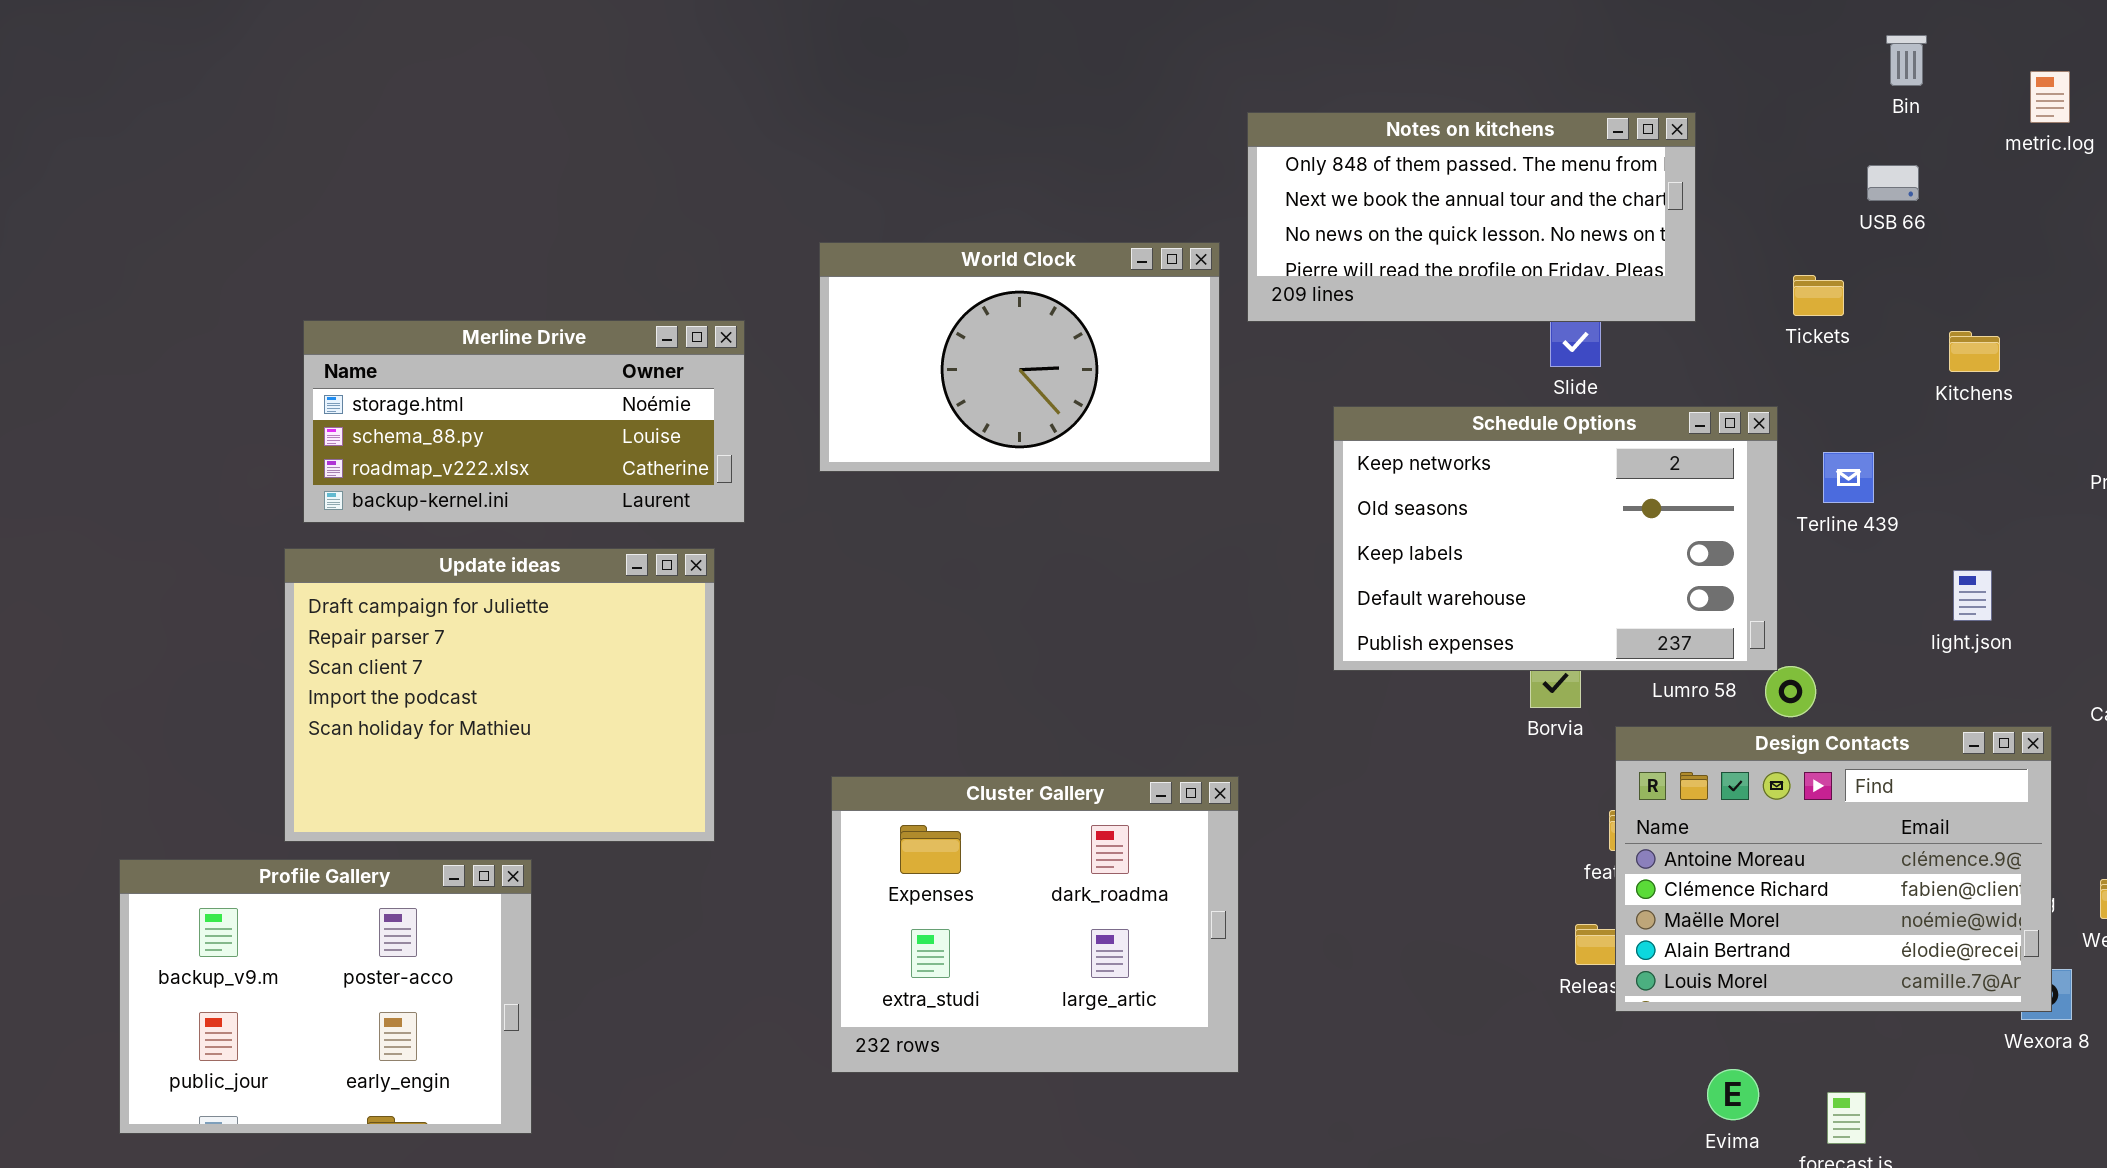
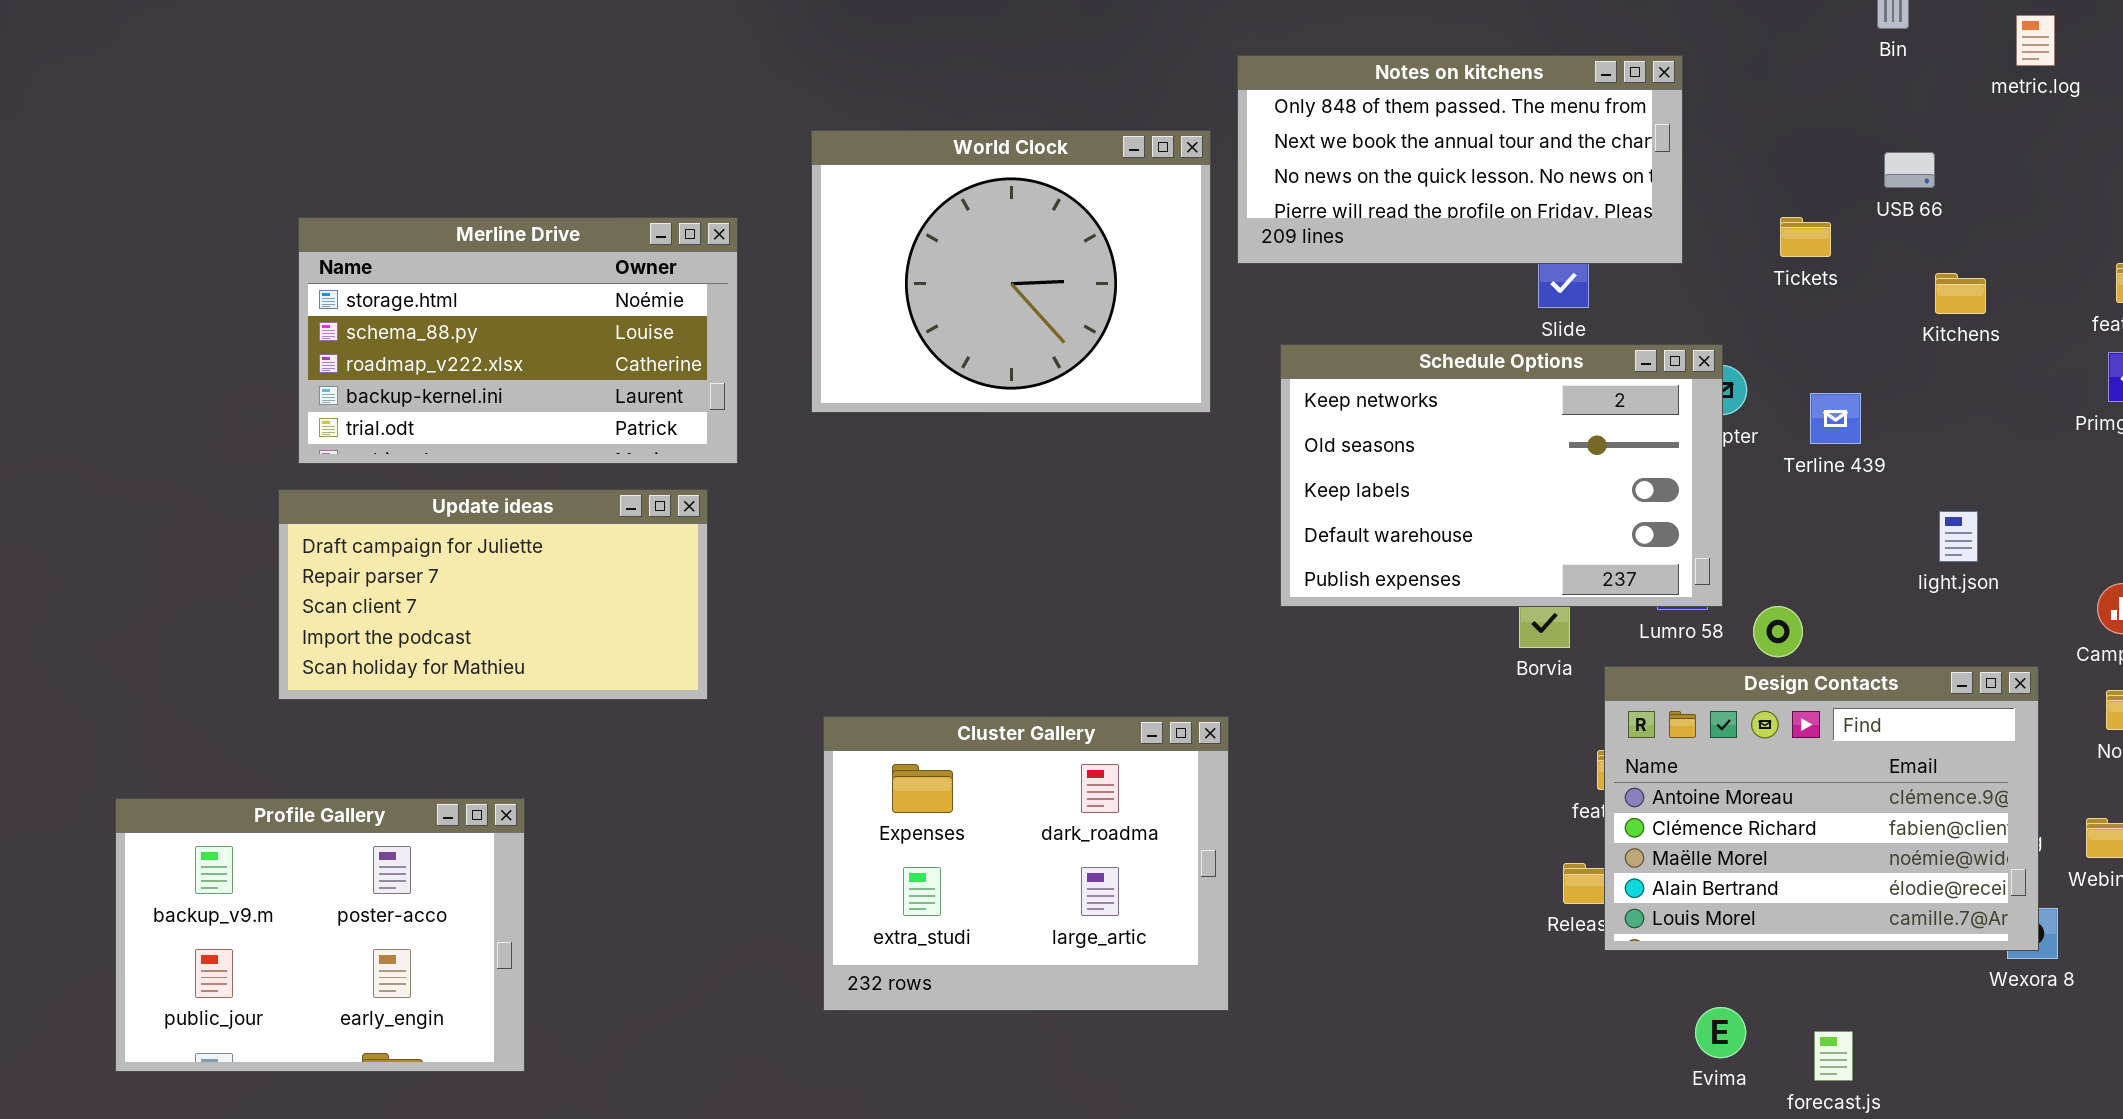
USB 66: [1867,165,1919,201] -> [1884,152,1935,188], moved
World Clock: [819,242,1220,472] -> [811,130,1211,413], resized
Merline Drive: [303,320,745,523] -> [298,217,738,464], resized
Schedule Options: [1333,406,1778,671] -> [1280,344,1723,607], moved
Update ideas: [284,548,715,842] -> [278,489,708,700], resized

